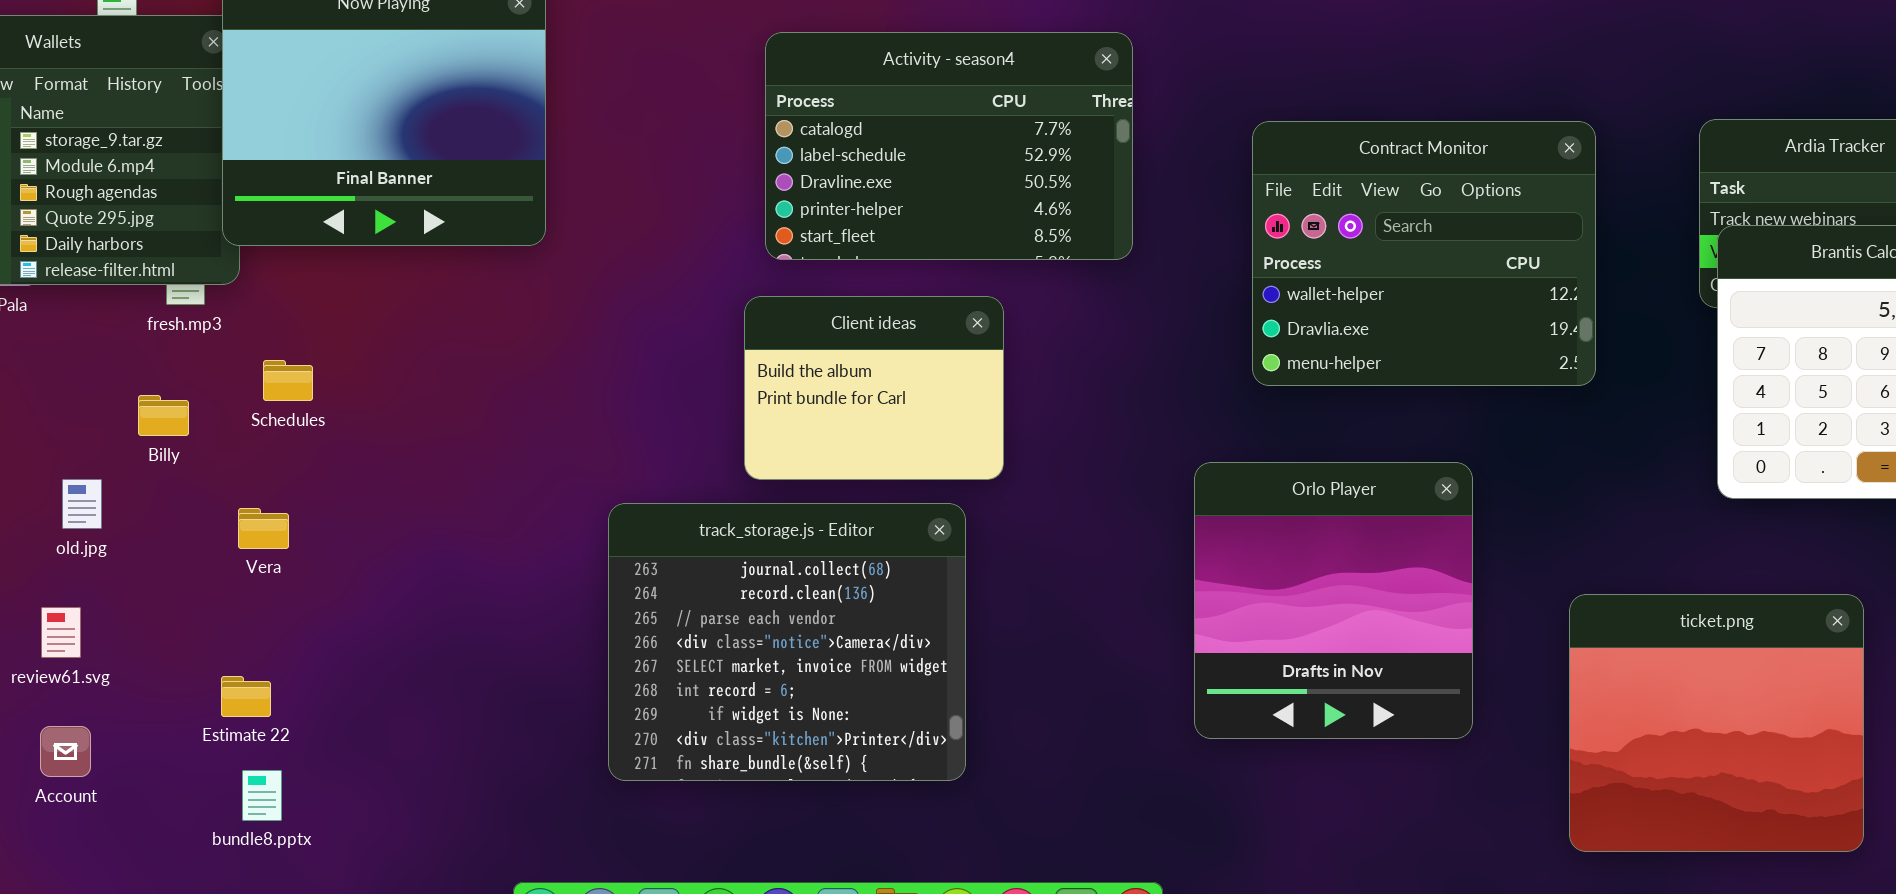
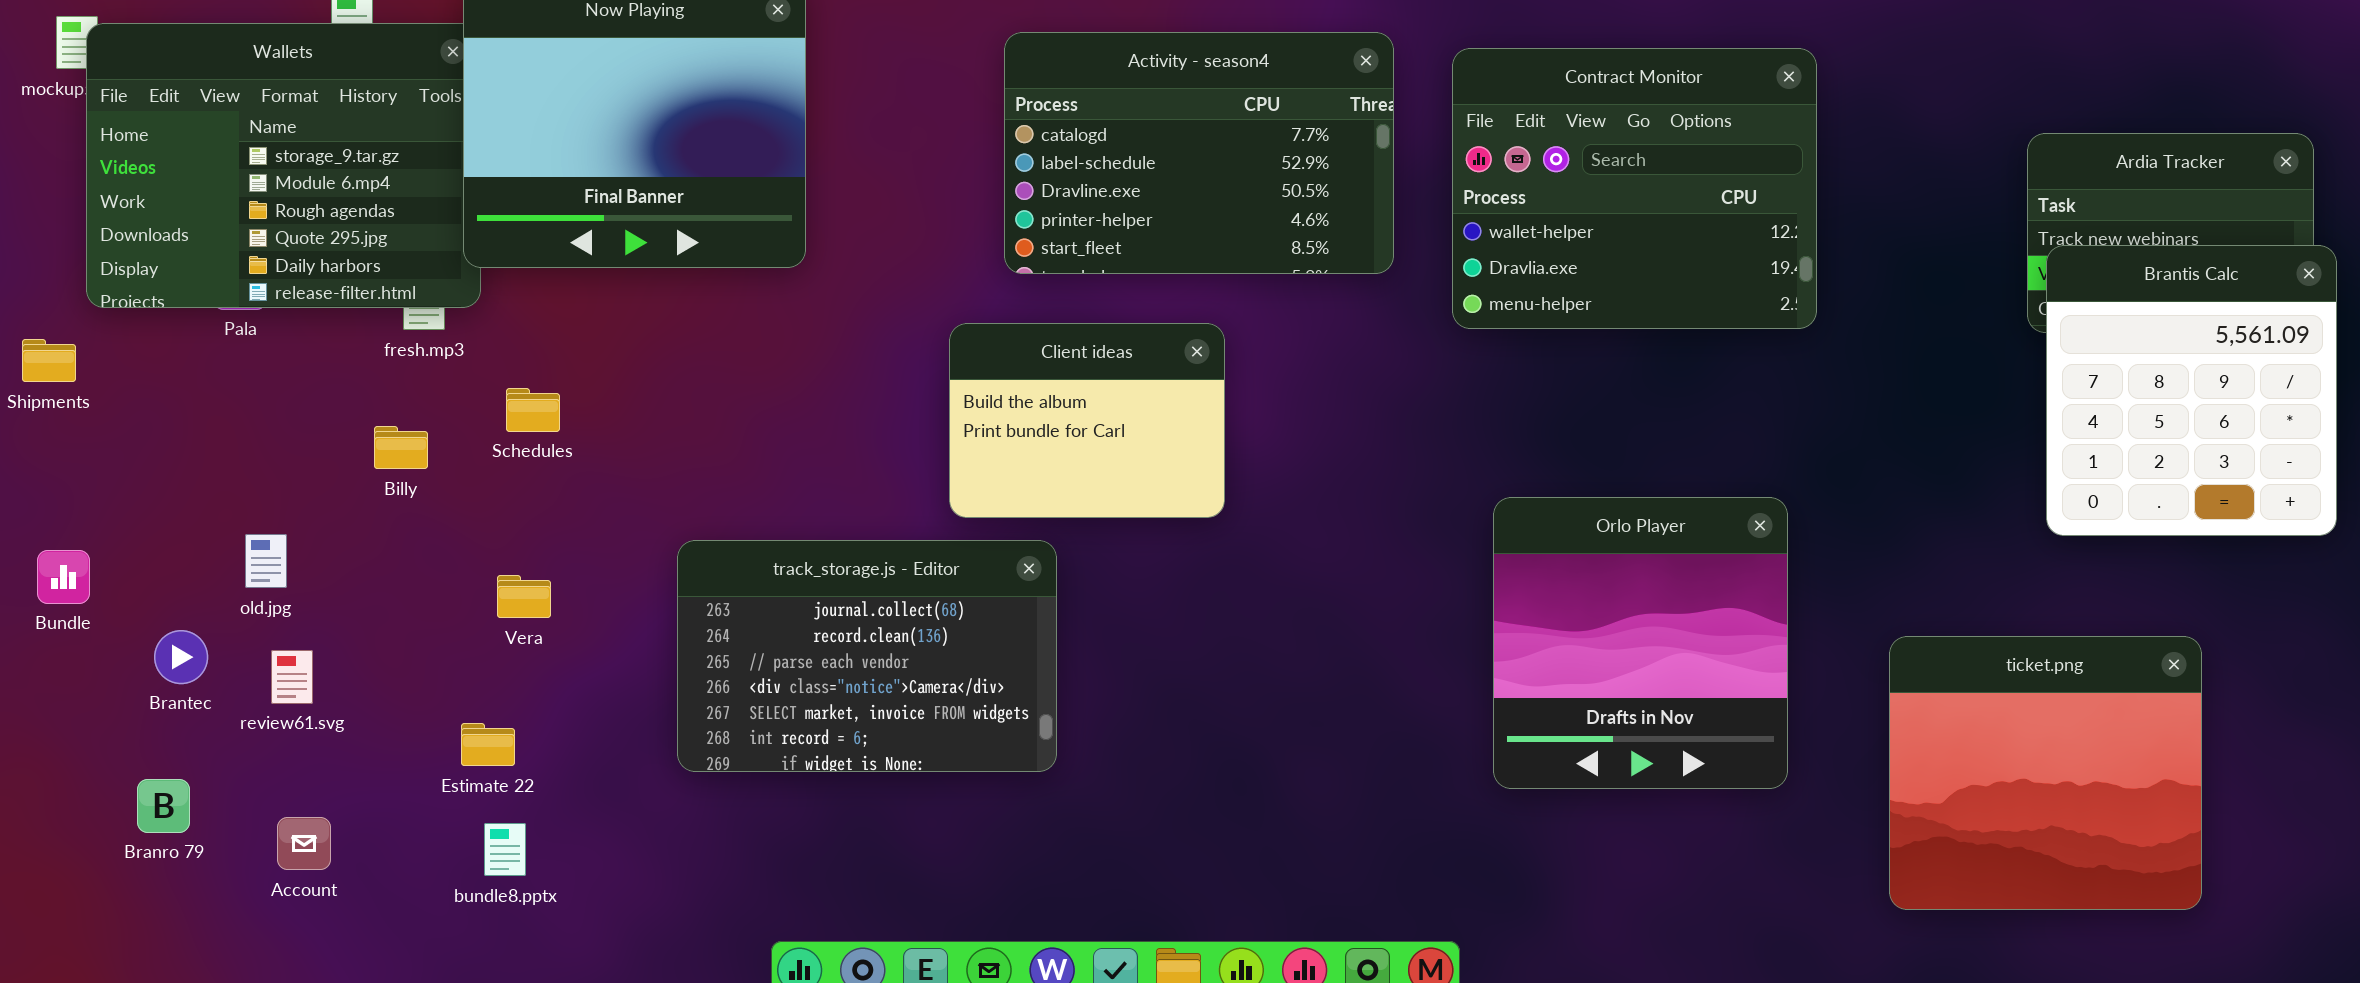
Activity - season4: [765,32,1133,260] -> [1004,32,1394,274], moved
Contract Monitor: [1252,121,1596,386] -> [1452,48,1817,329], moved
Client ideas: [744,296,1004,480] -> [949,323,1225,518], moved
old.jpg: [62,479,102,529] -> [245,534,287,588], moved
track_storage.js - Editor: [608,503,966,781] -> [677,540,1057,772], moved, resized
Vera: [238,508,289,549] -> [497,575,551,618], moved
Account: [40,726,91,777] -> [277,817,331,870], moved

